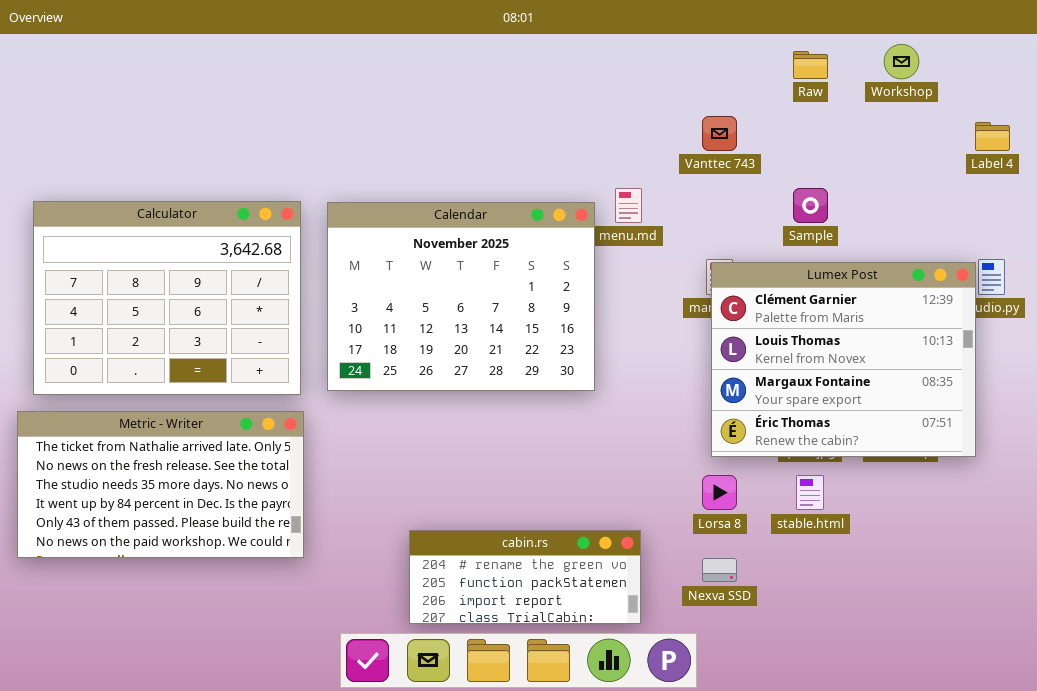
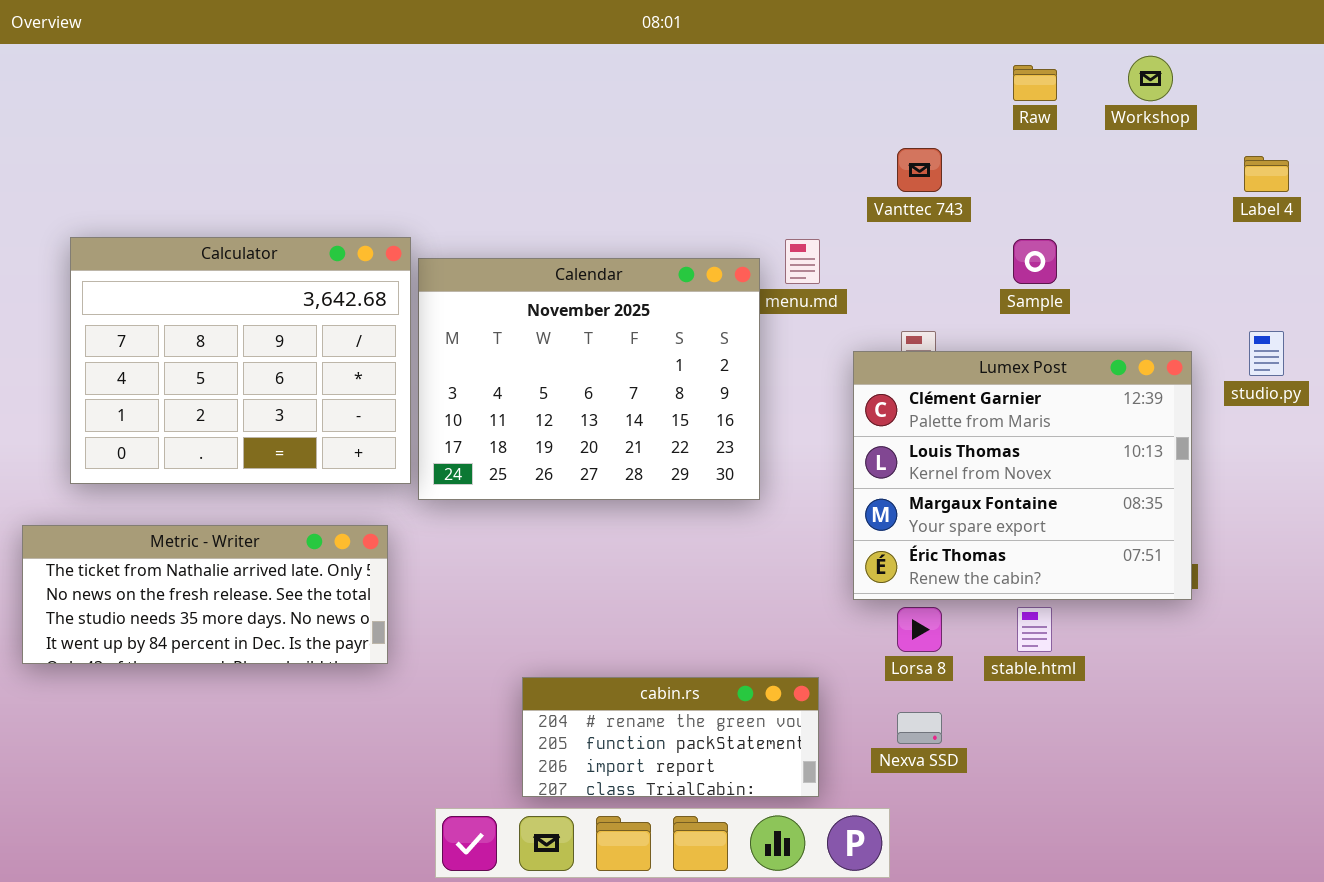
Calculator: [33,201,301,395] -> [70,237,411,484], moved
Lumex Post: [711,262,976,457] -> [853,351,1192,600], moved
Metric - Writer: [17,411,304,558] -> [22,525,388,664], resized

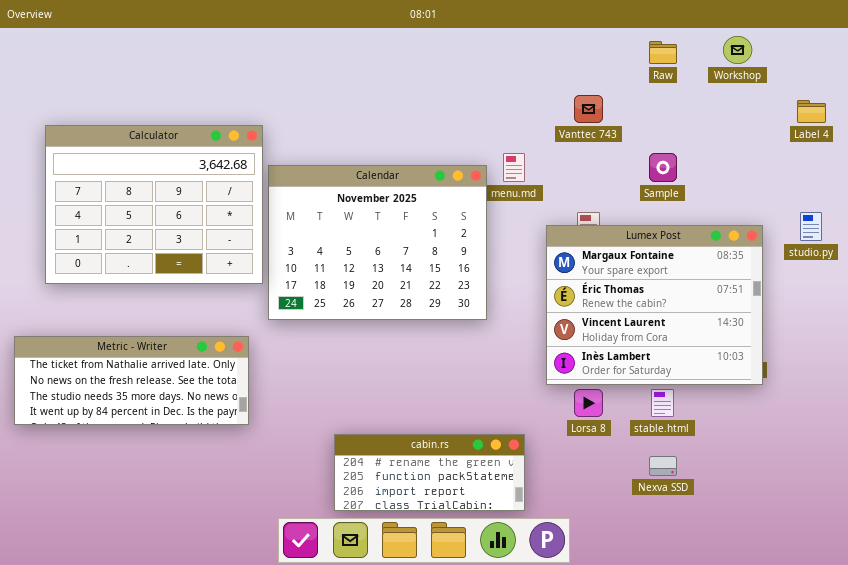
Calculator: [70,237,411,484] -> [45,125,263,284], moved
Lumex Post: [853,351,1192,600] -> [546,225,763,385], scrolled down 2 rows
Nexva SSD: [897,712,942,744] -> [649,456,677,476], moved

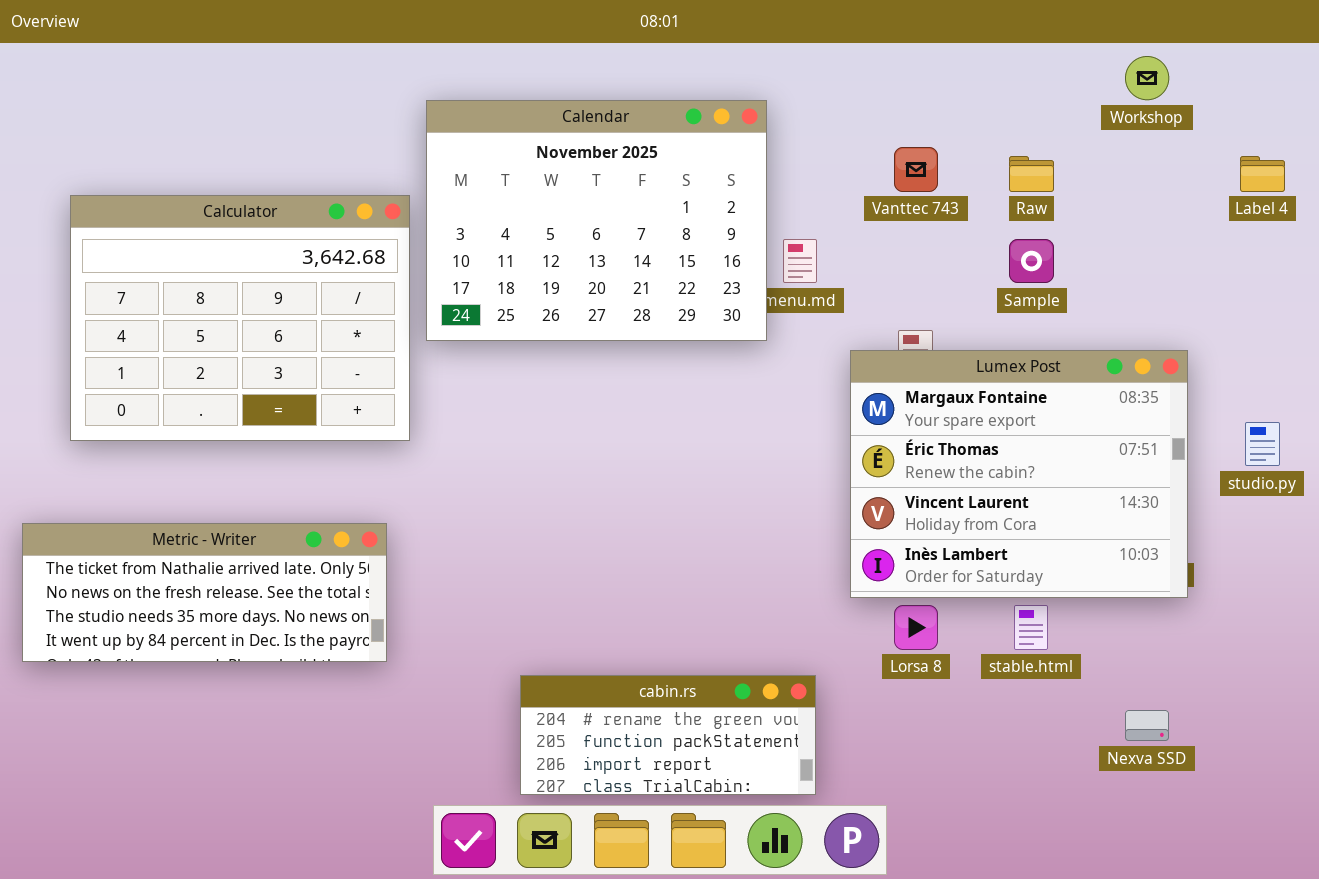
Raw: [649,41,677,64] -> [1009,156,1054,192], moved
Calendar: [268,165,487,320] -> [426,100,767,341], moved
studio.py: [800,212,822,241] -> [1245,422,1280,466], moved
Nexva SSD: [649,456,677,476] -> [1125,710,1169,741], moved

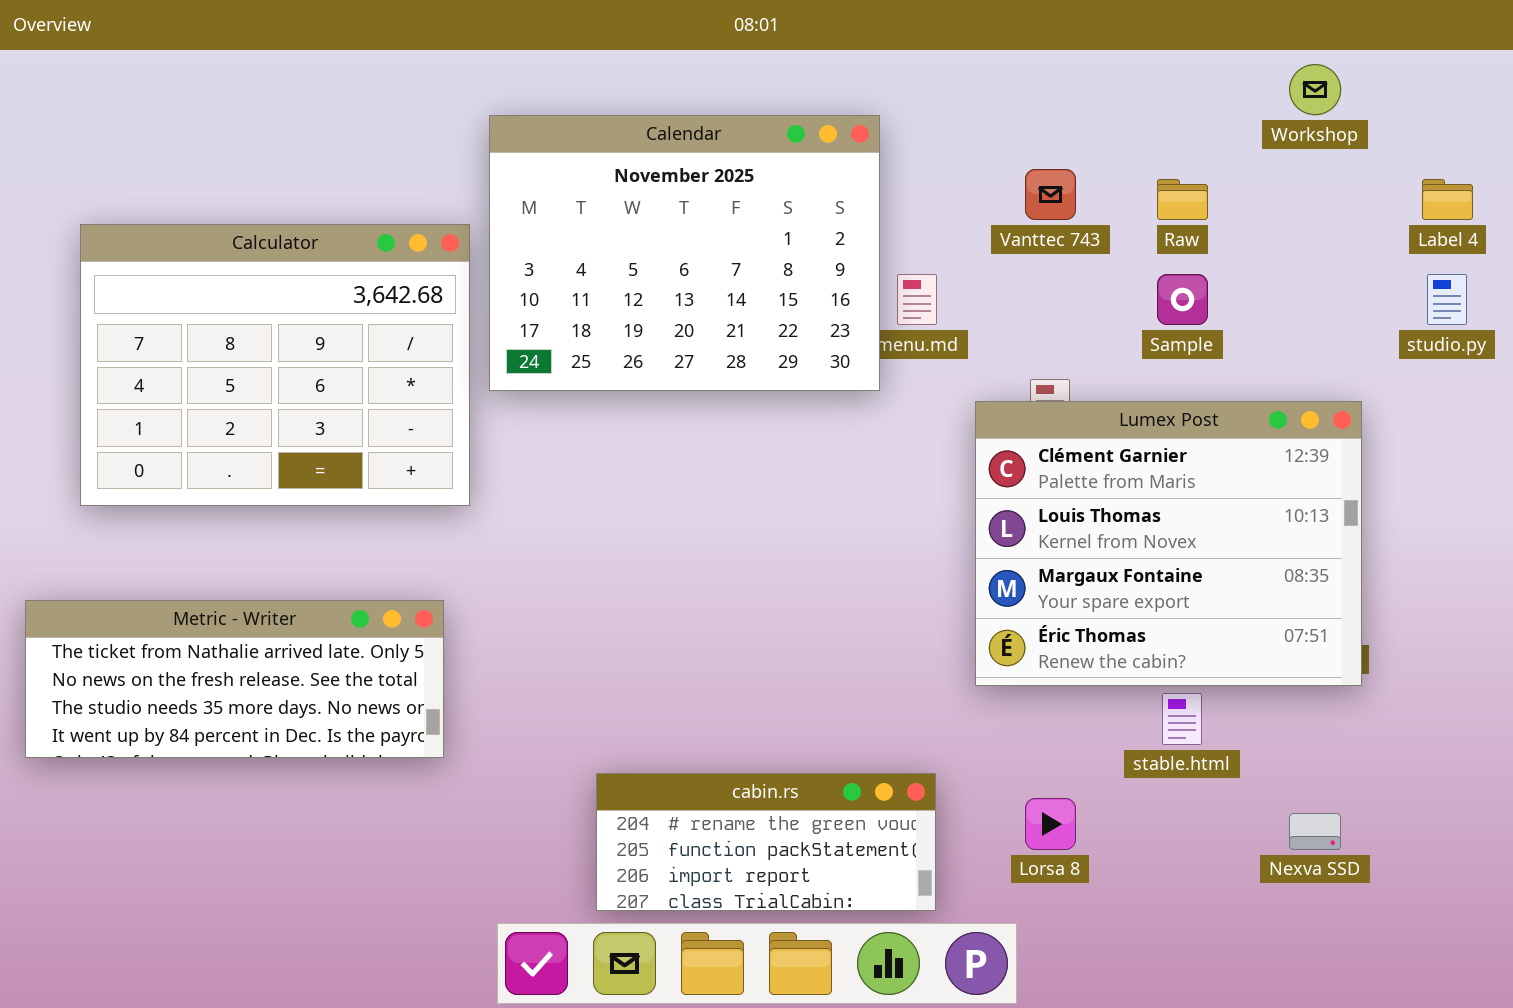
Lumex Post: [850,350,1188,598] -> [975,401,1362,686], scrolled up 2 rows
studio.py: [1245,422,1280,466] -> [1427,274,1467,325], moved
Lorsa 8: [894,605,938,650] -> [1025,798,1076,850], moved

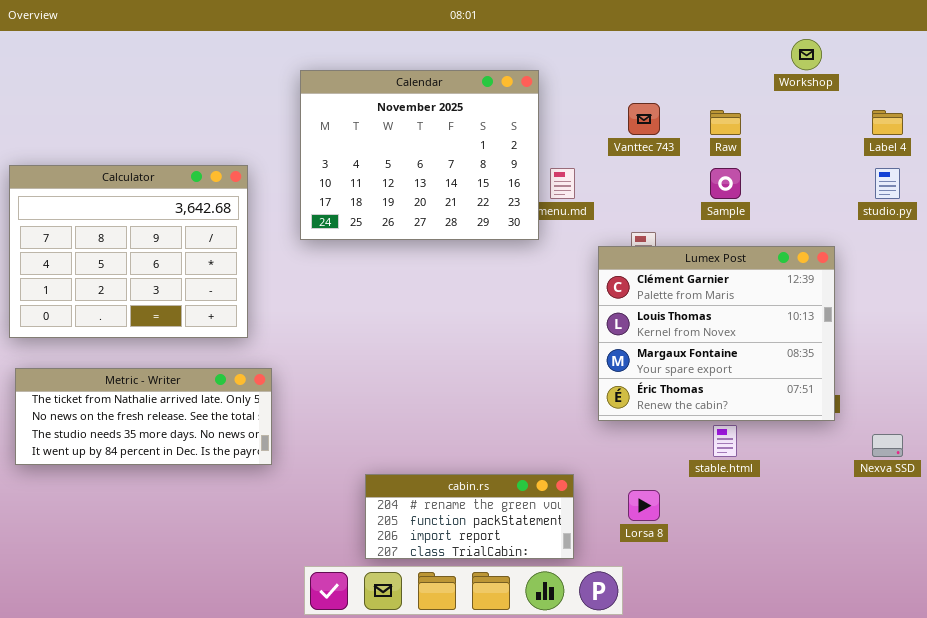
Calculator: [80,224,470,506] -> [9,165,248,338], moved
Nexva SSD: [1289,813,1341,850] -> [872,434,903,457], moved

